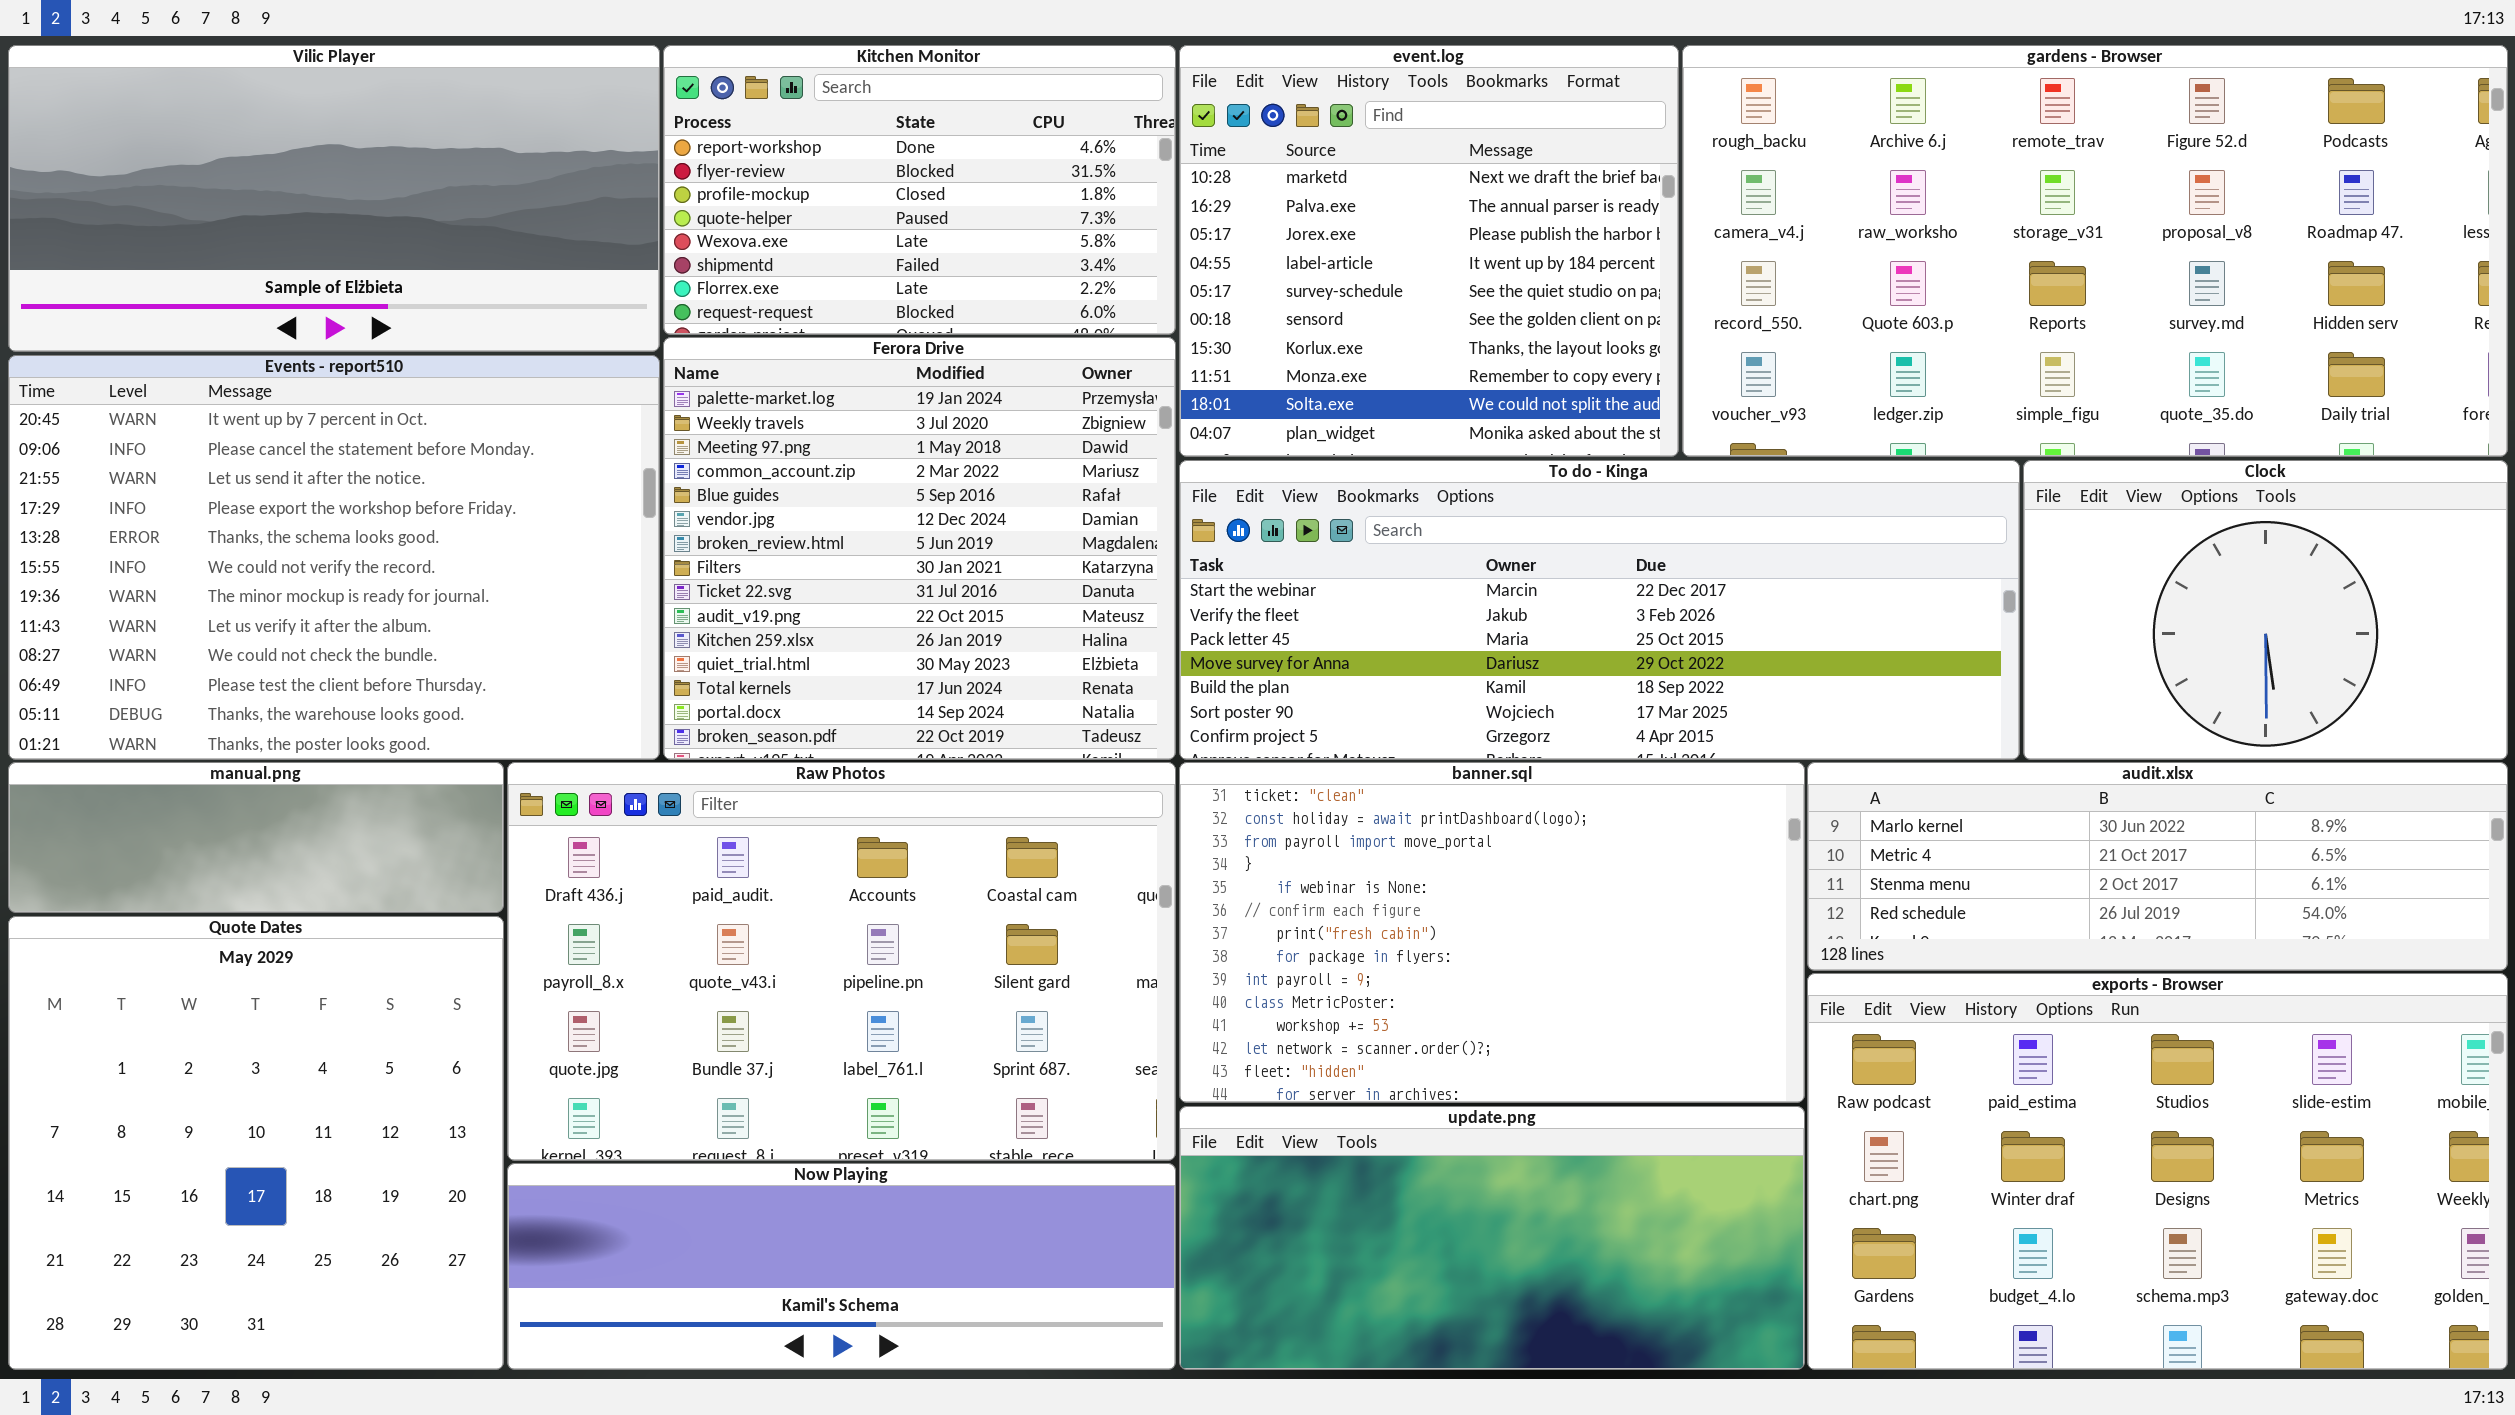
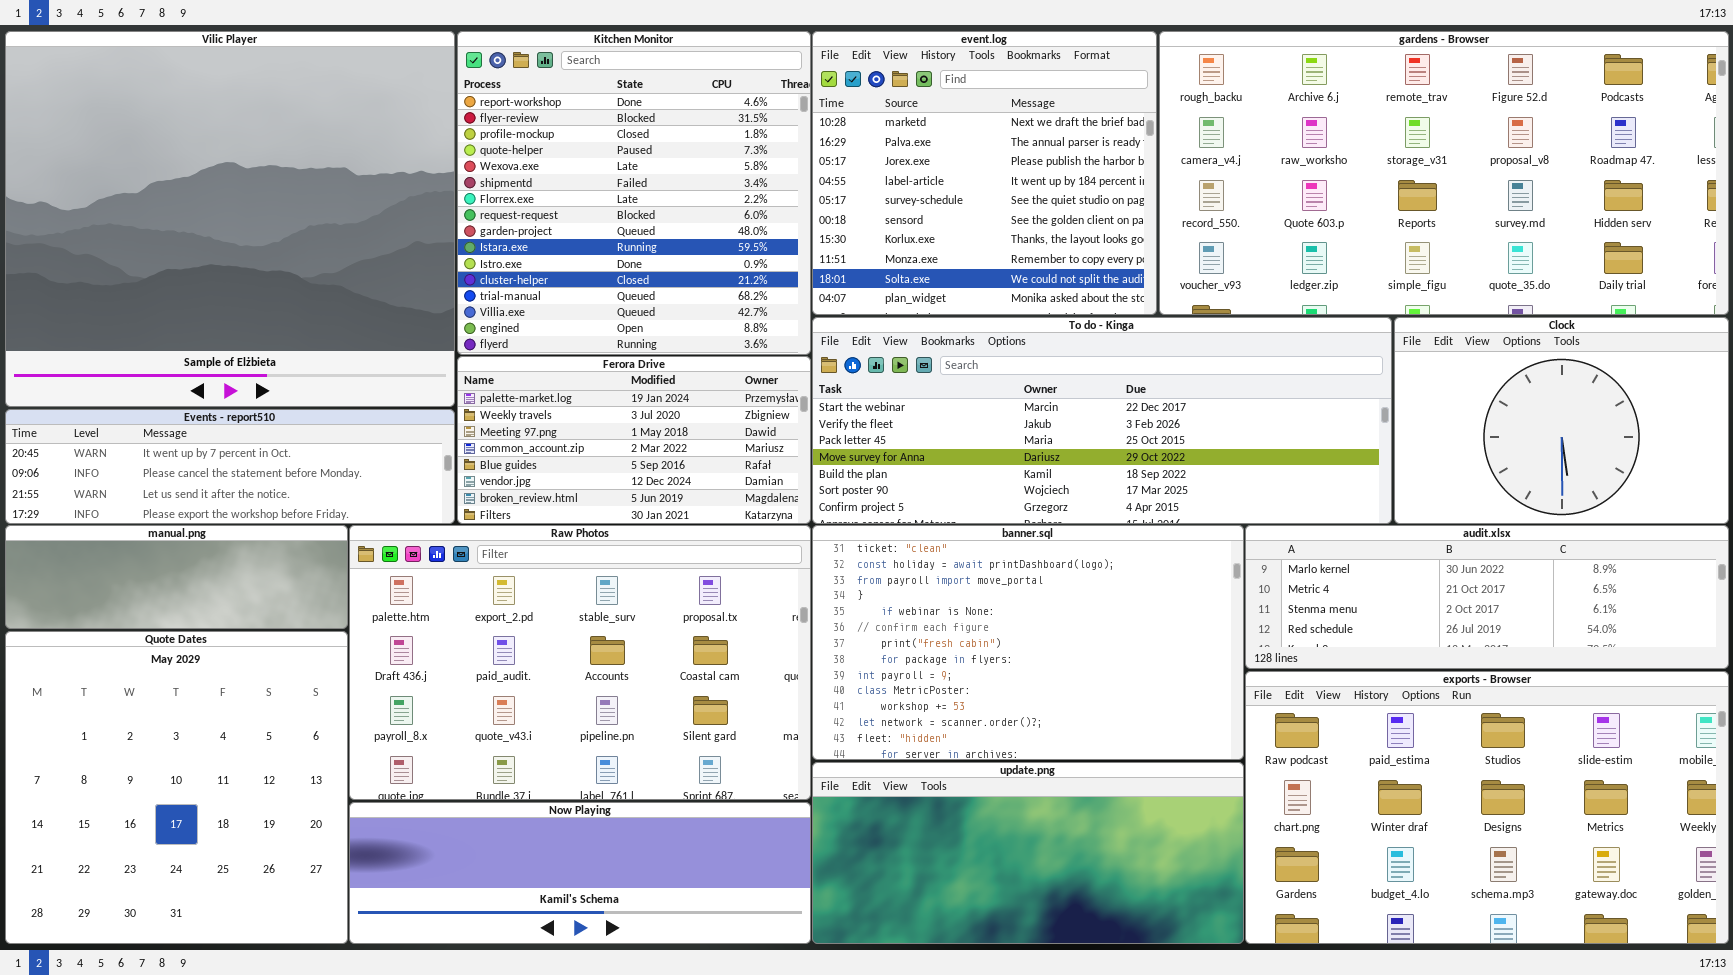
Vilic Player: [8,45,660,352] -> [5,31,455,407], resized
Kitchen Monitor: [663,45,1176,335] -> [457,31,811,355], resized
Ferora Drive: [663,337,1176,760] -> [457,356,811,524], resized
Events - report510: [8,355,660,760] -> [5,409,455,524], resized
Raw Photos: [507,762,1176,1161] -> [349,525,811,800], scrolled up 1 row

